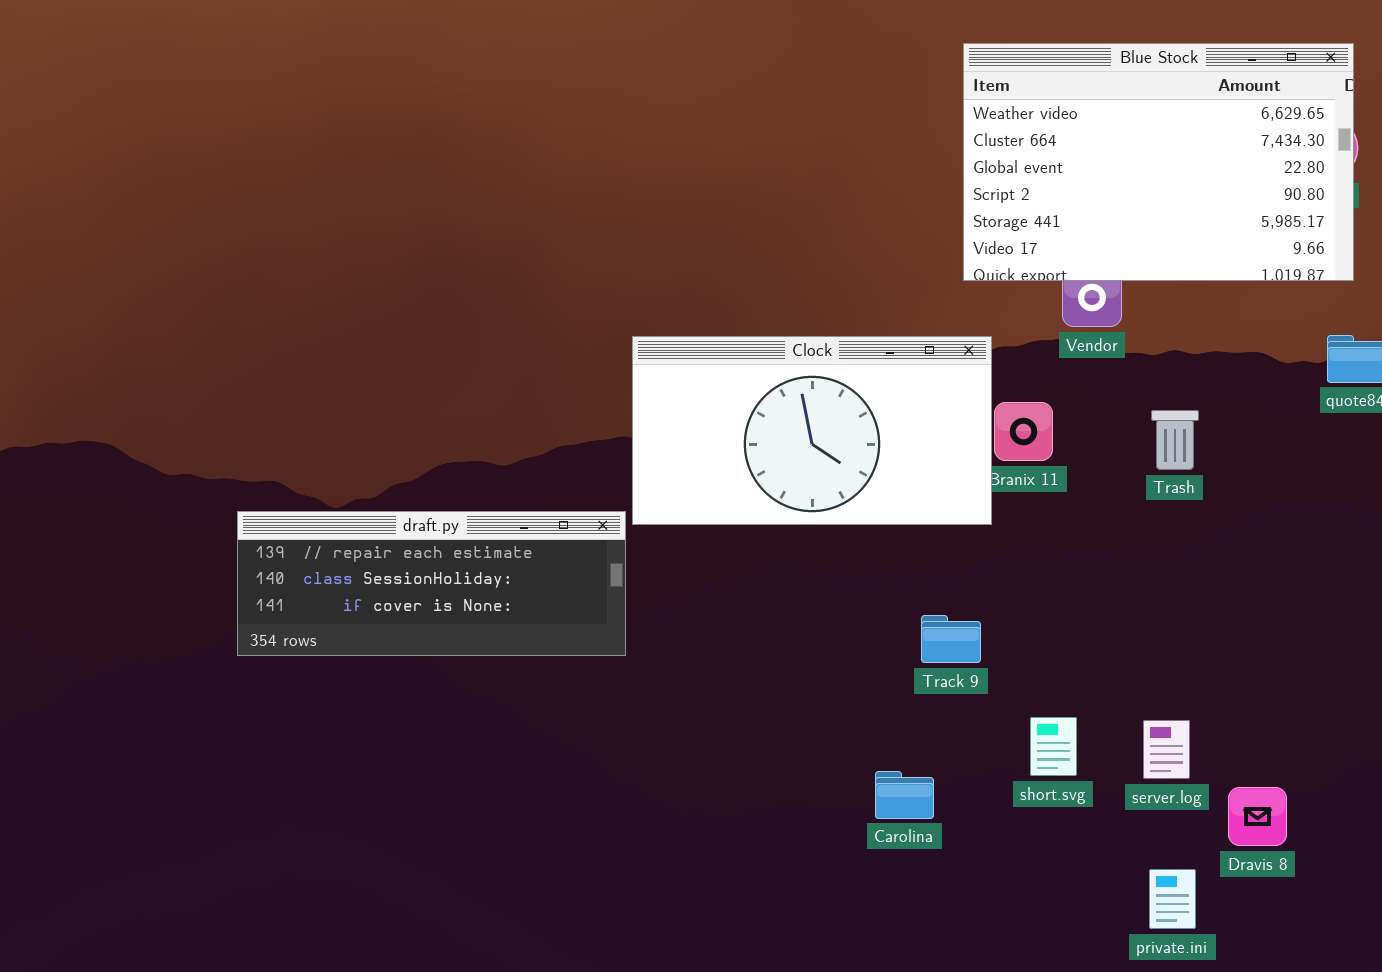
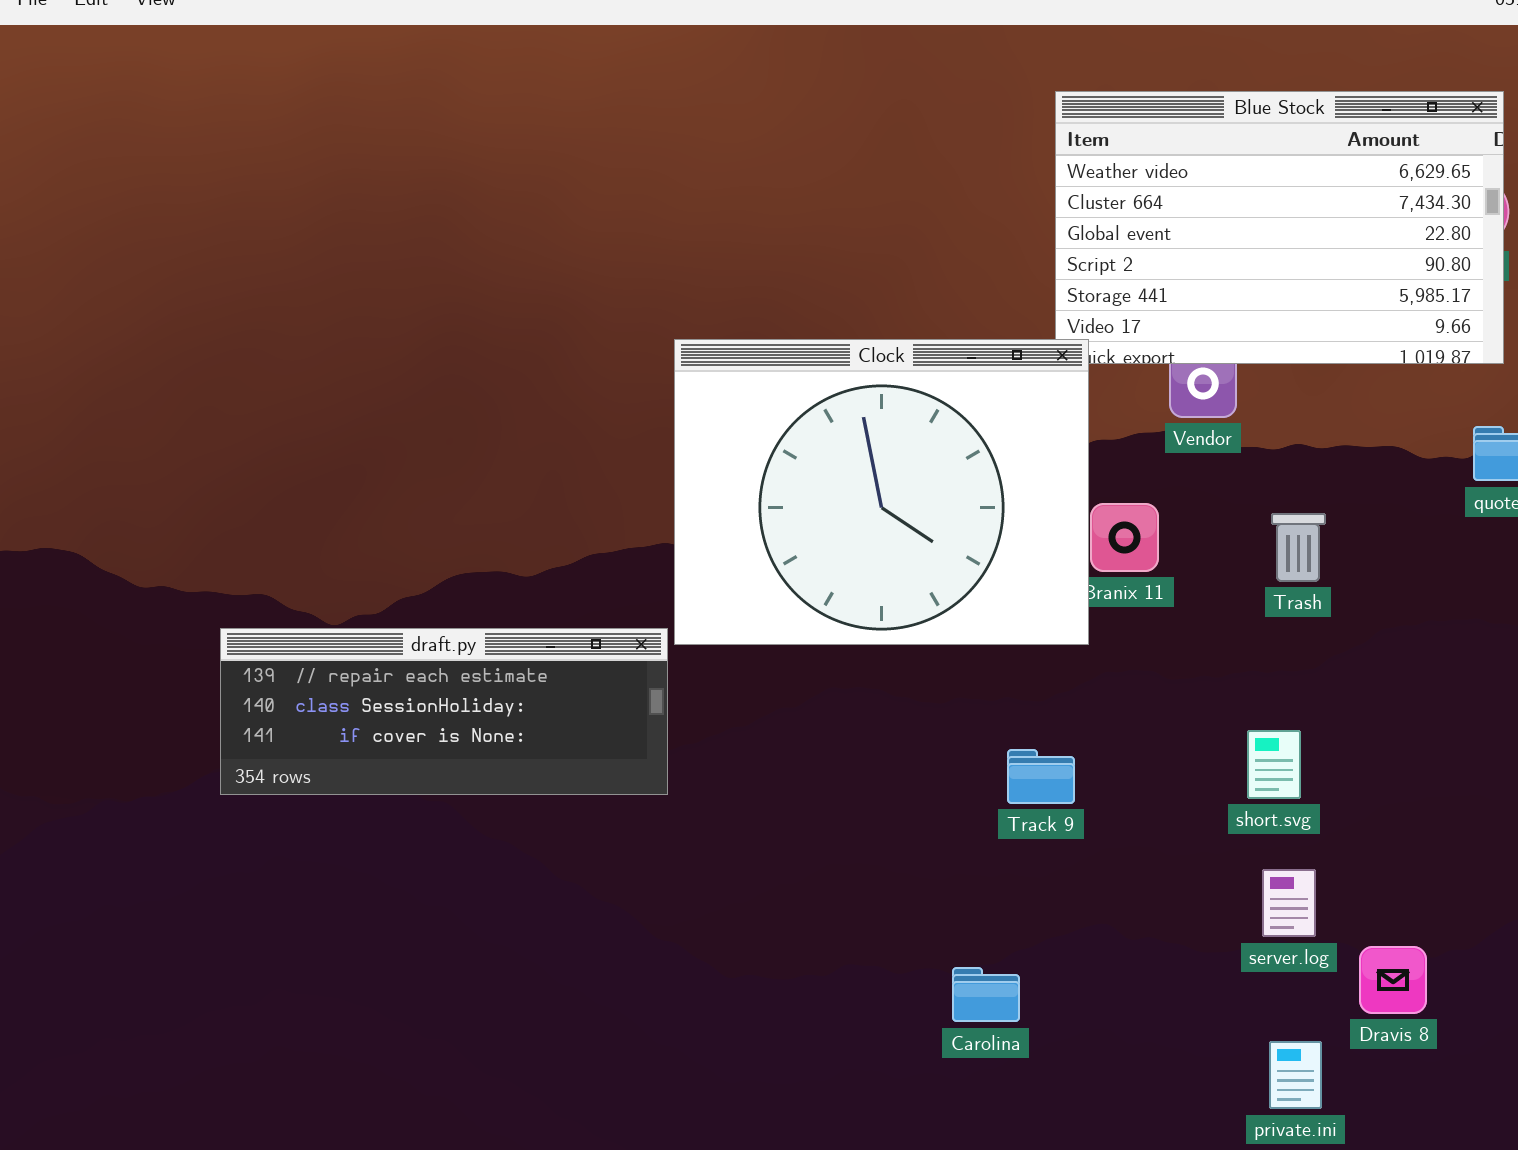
Clock: [632,336,992,525] -> [674,339,1089,645], resized
short.svg: [1030,717,1077,776] -> [1247,730,1301,799], moved
Carolina: [875,771,934,819] -> [952,967,1020,1022], moved

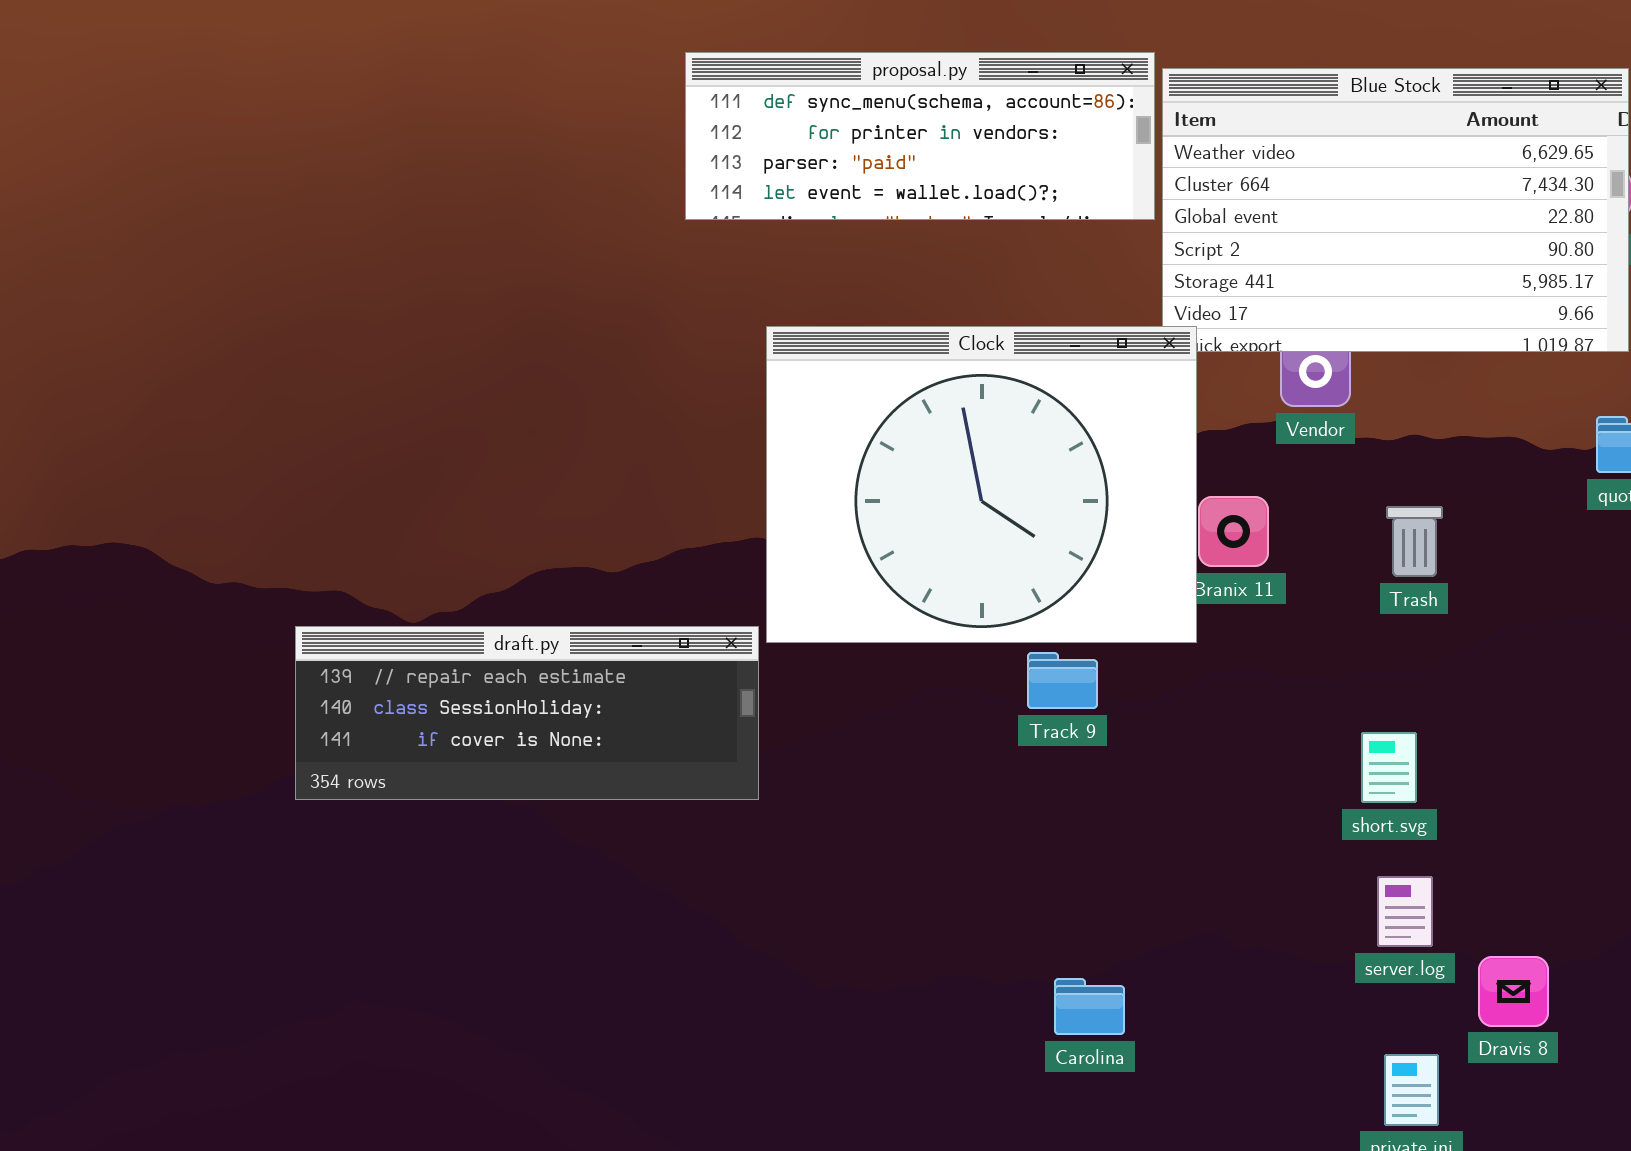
proposal.py: none -> [685,52,1155,220], opened
Track 9: [1007,749,1075,804] -> [1027,652,1098,709], moved

